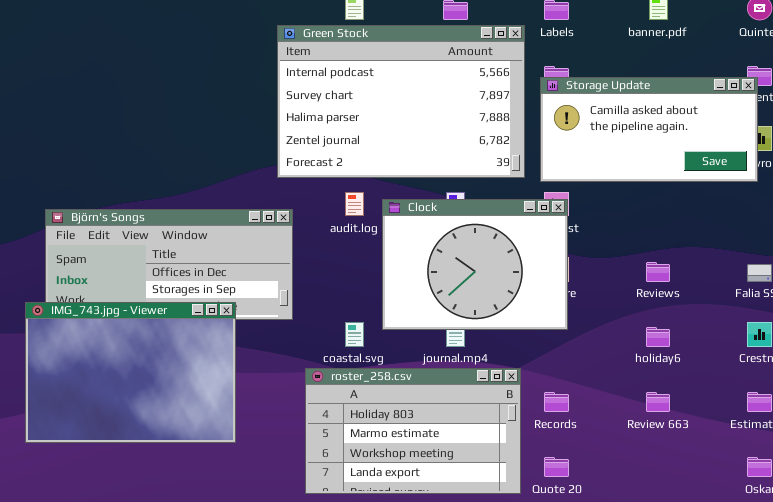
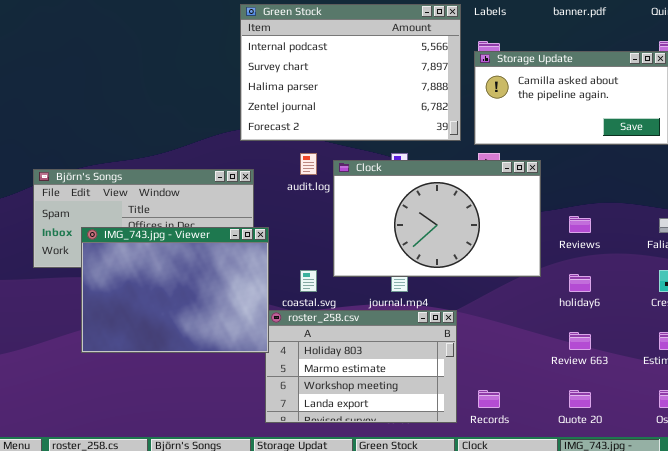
Clock: [382,199,568,330] -> [333,160,541,277], resized
IMG_743.jpg - Viewer: [25,302,236,443] -> [81,227,269,353], moved
Records: [544,392,569,412] -> [478,390,500,408], moved
Quote 20: [544,457,569,477] -> [569,390,591,408], moved

